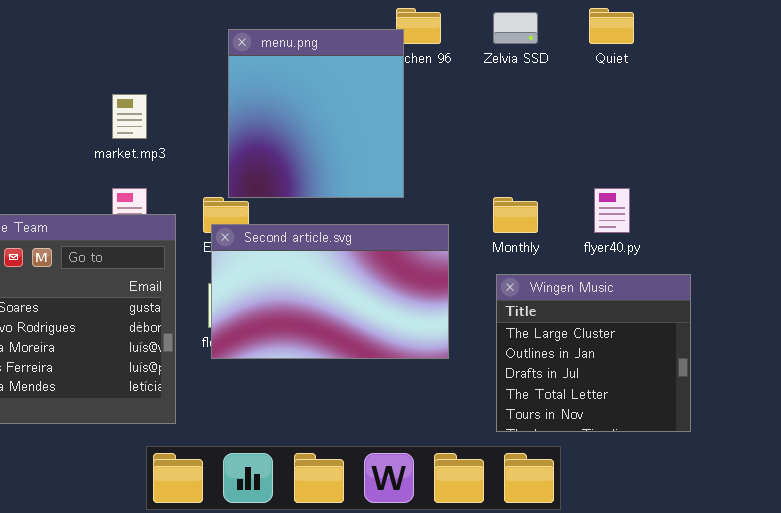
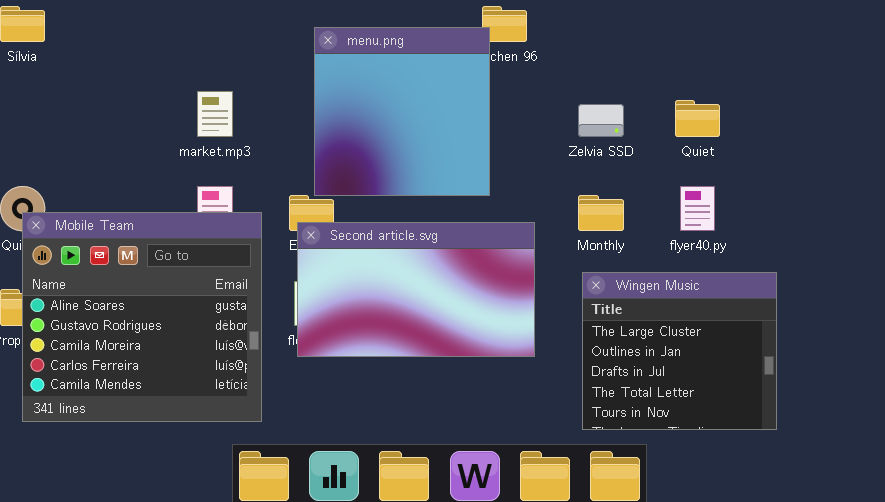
Quiet: [589,8,634,44] -> [675,100,720,137], moved
Zelvia SSD: [493,12,538,44] -> [578,104,624,137], moved

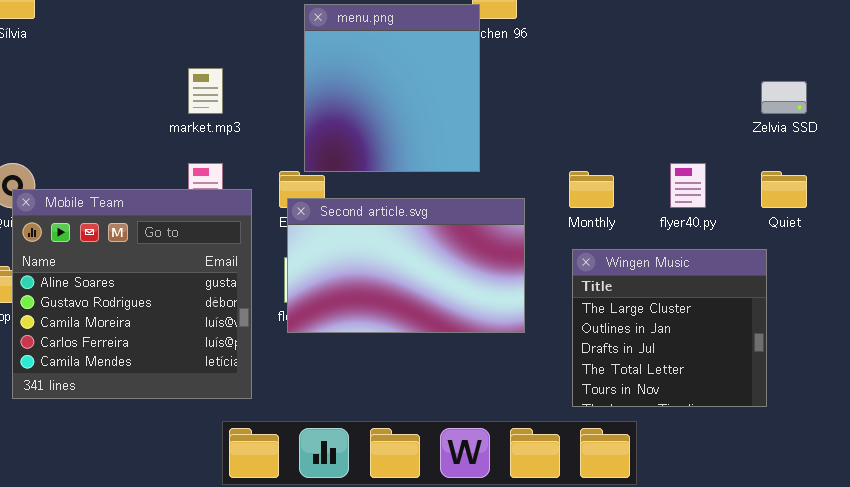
Quiet: [675,100,720,137] -> [761,171,807,208], moved
Zelvia SSD: [578,104,624,137] -> [761,81,807,114], moved

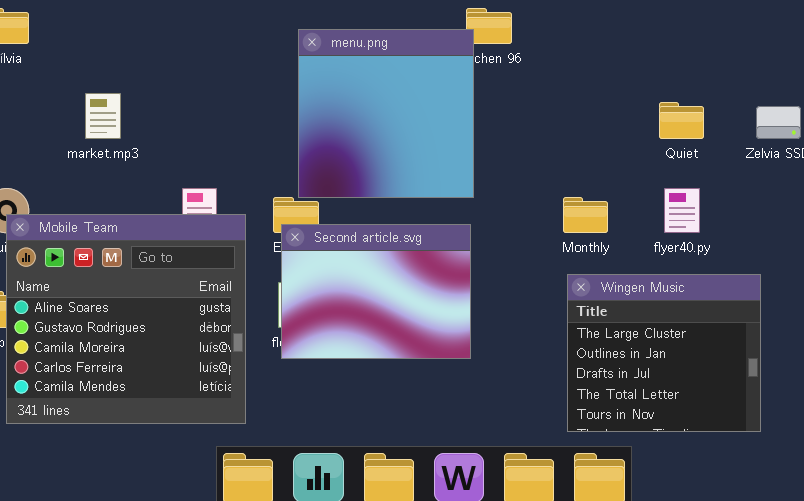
market.mp3: [188,68,223,114] -> [85,93,121,139], moved
Quiet: [761,171,807,208] -> [659,102,704,139], moved
Second article.svg: [287,198,525,333] -> [281,224,471,359], resized

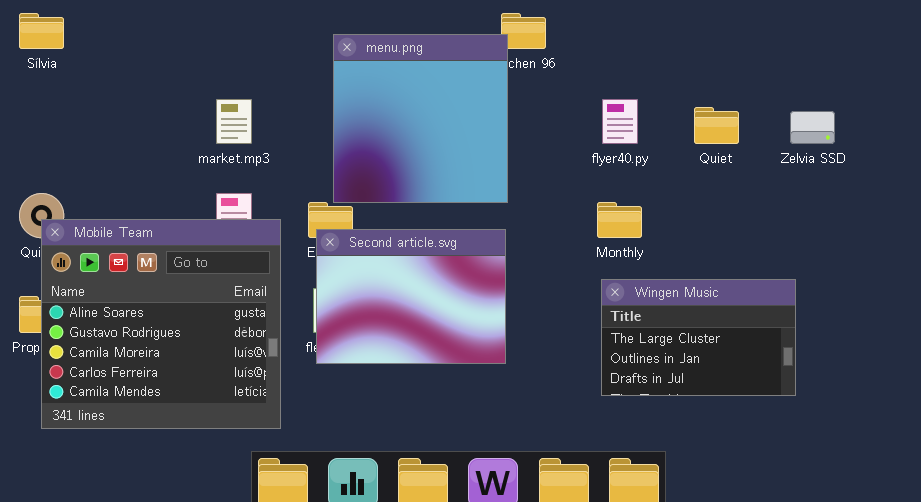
market.mp3: [85,93,121,139] -> [216,99,252,144], moved
flyer40.py: [664,188,700,233] -> [602,99,638,144], moved
Wingen Music: [567,274,761,432] -> [601,279,796,396], resized

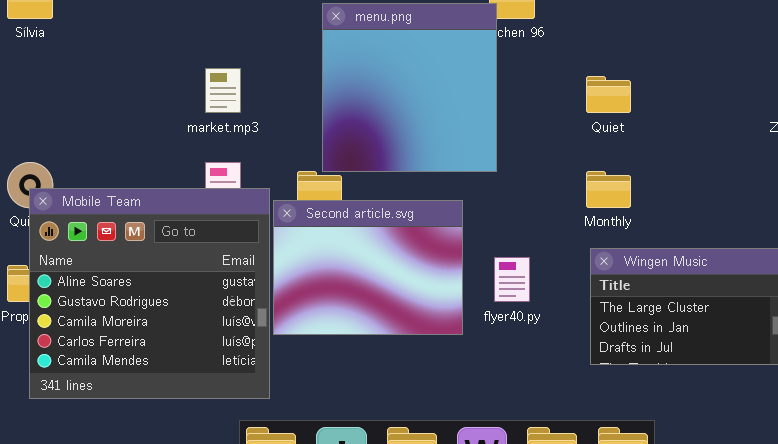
flyer40.py: [602,99,638,144] -> [494,257,530,302], moved
Quiet: [694,107,739,144] -> [586,76,631,113], moved
Second article.svg: [316,229,506,364] -> [273,200,463,335], moved

